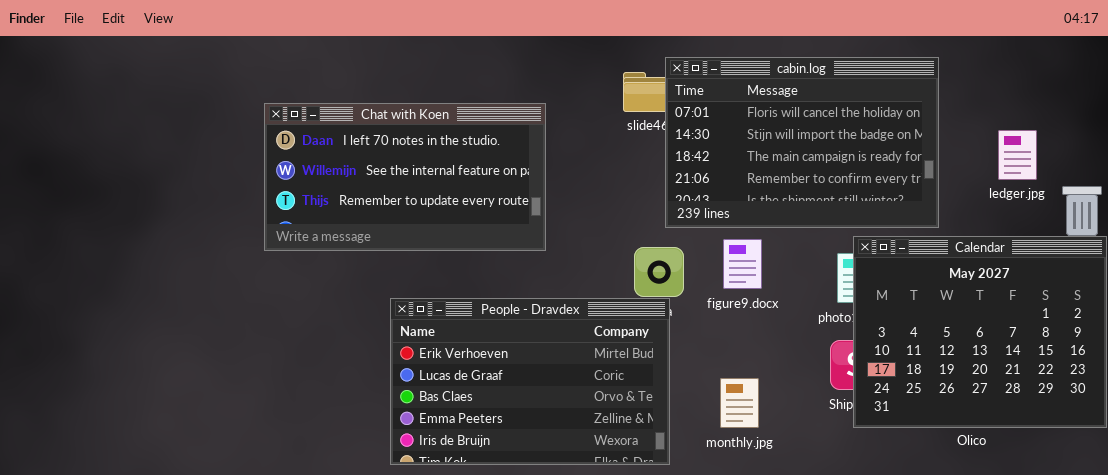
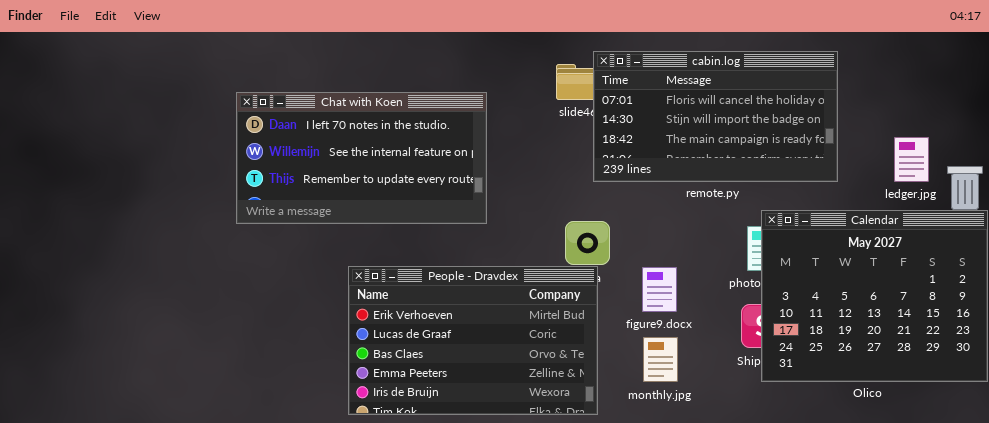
cabin.log: [665,57,939,228] -> [593,51,838,182], resized
ledger.jpg: [998,130,1037,180] -> [894,137,929,182], moved
figure9.docx: [723,239,762,289] -> [642,267,677,312], moved

